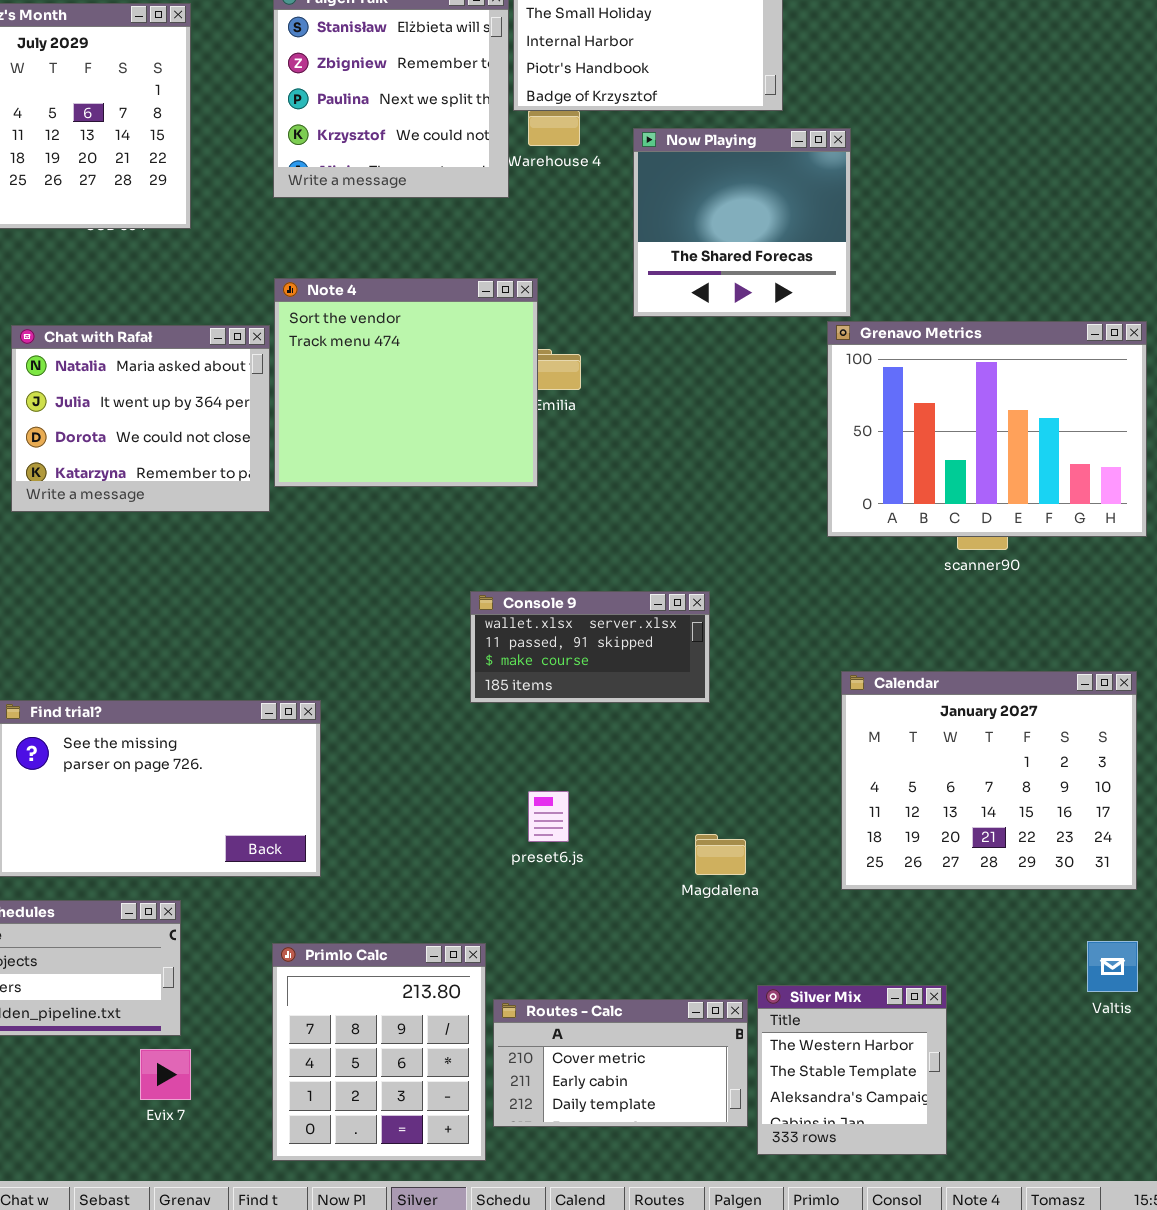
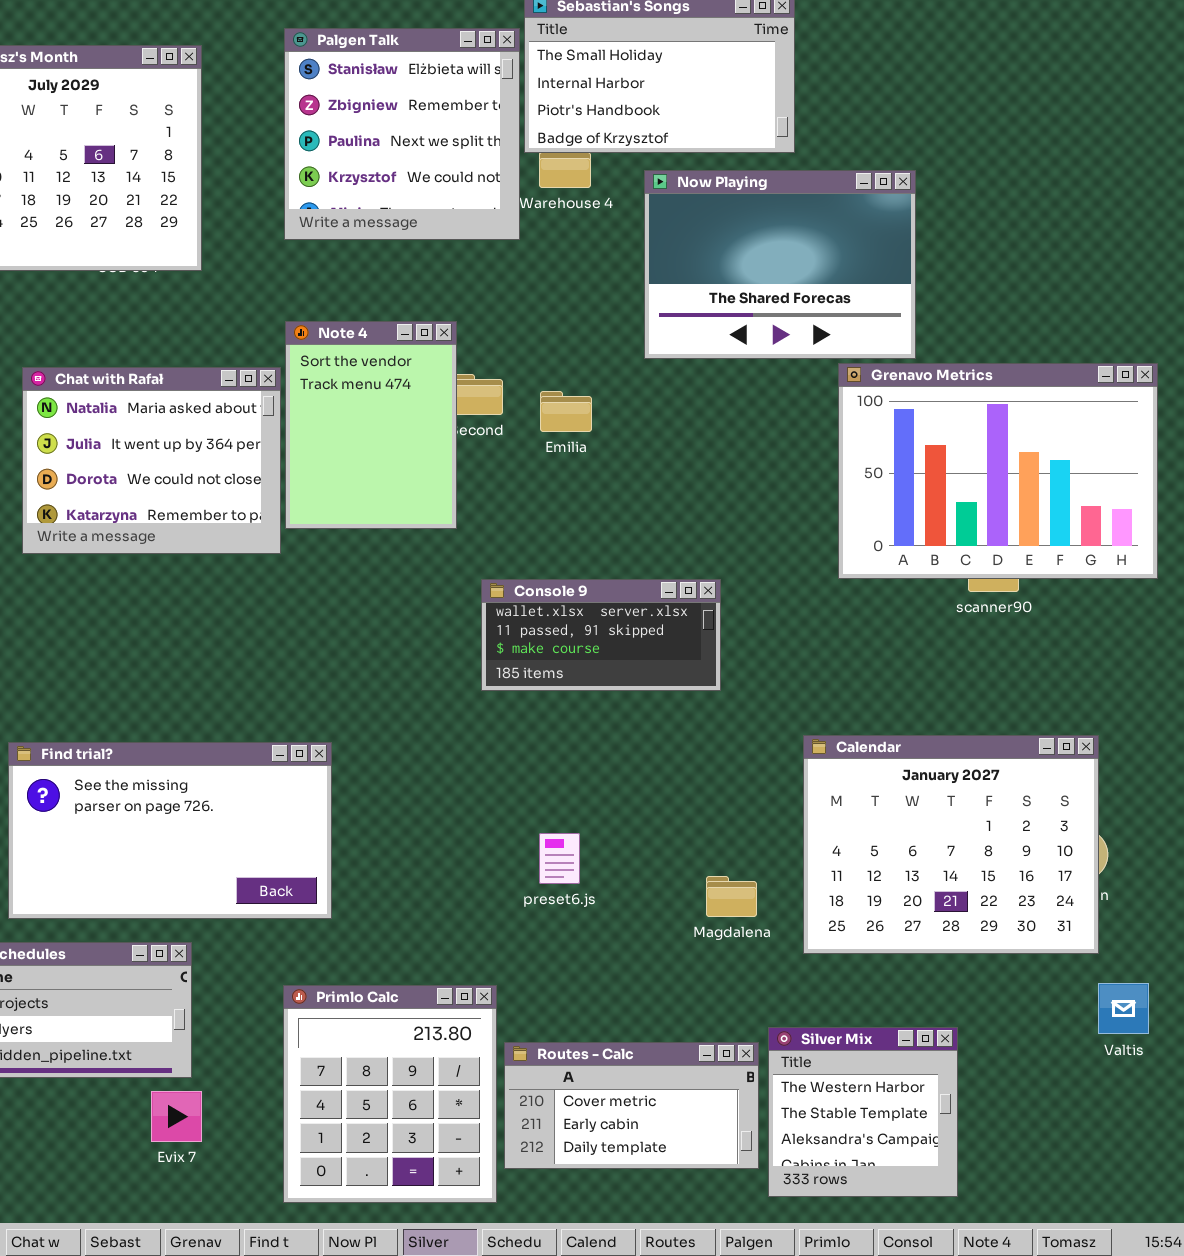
Now Playing: [633,128,851,317] -> [644,170,916,359], resized
Note 4: [274,278,538,487] -> [285,321,457,529], resized
Console 9: [470,591,710,703] -> [481,579,721,691], moved
Calendar: [841,671,1137,890] -> [803,735,1099,954], moved

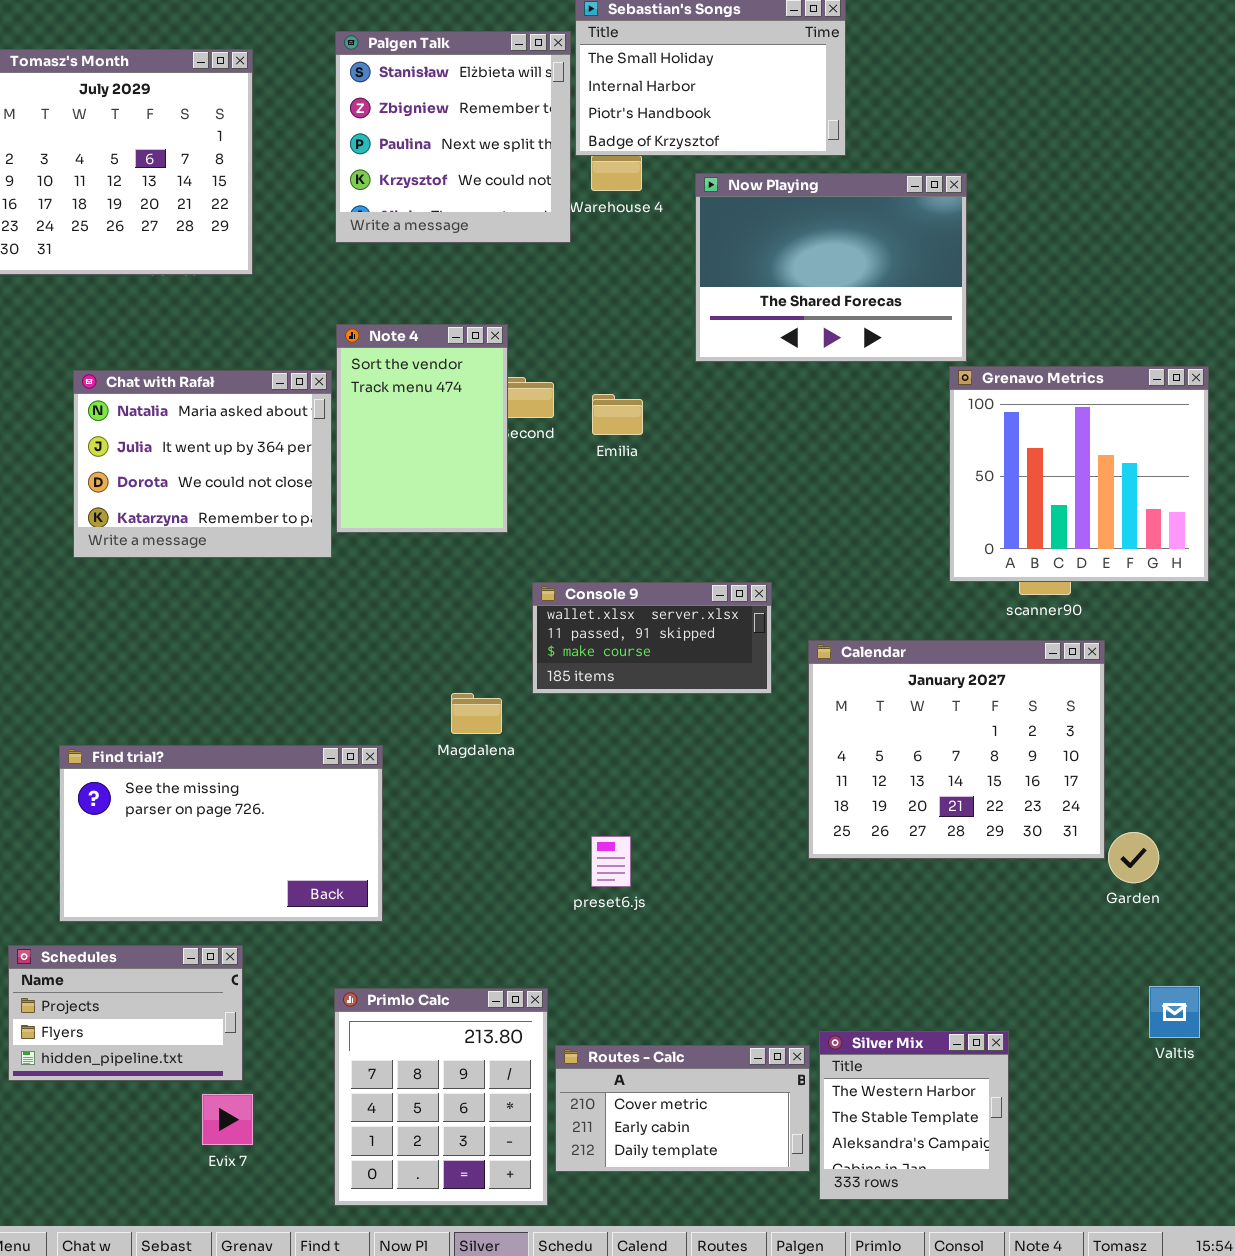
Grenavo Metrics: [838,363,1158,579] -> [949,366,1209,582], resized
Calendar: [803,735,1099,954] -> [808,640,1105,859], moved
Magdalena: [706,876,757,917] -> [451,693,502,734], moved

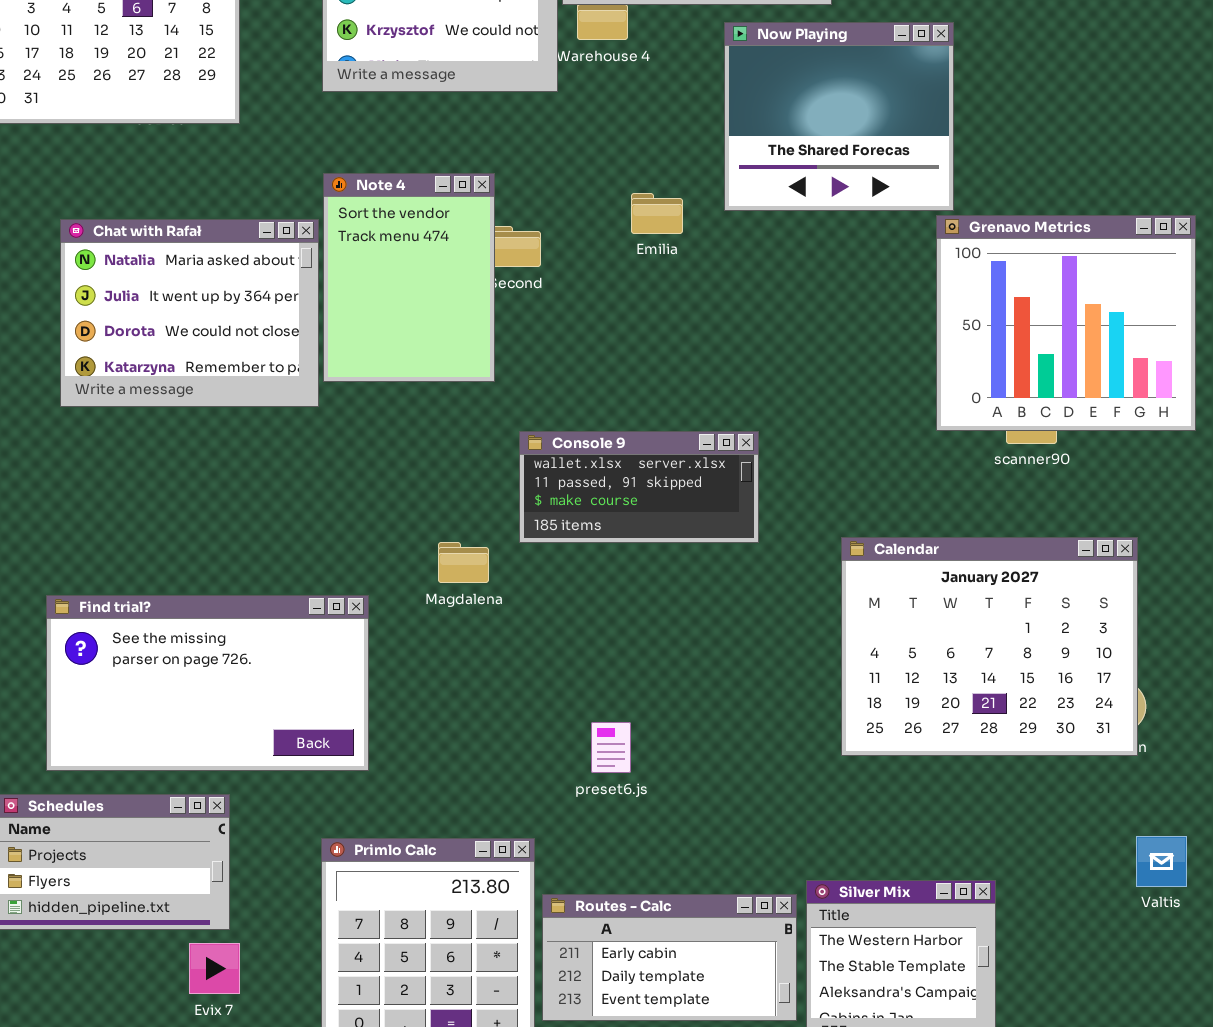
Now Playing: [695,173,967,362] -> [724,22,954,211], resized
Emilia: [592,394,643,435] -> [631,193,683,234], moved
Calendar: [808,640,1105,859] -> [841,537,1138,756], moved
preset6.js: [591,836,631,887] -> [591,722,631,773], moved
Routes - Calc: [555,1045,810,1172] -> [542,894,797,1021], scrolled down 1 row

